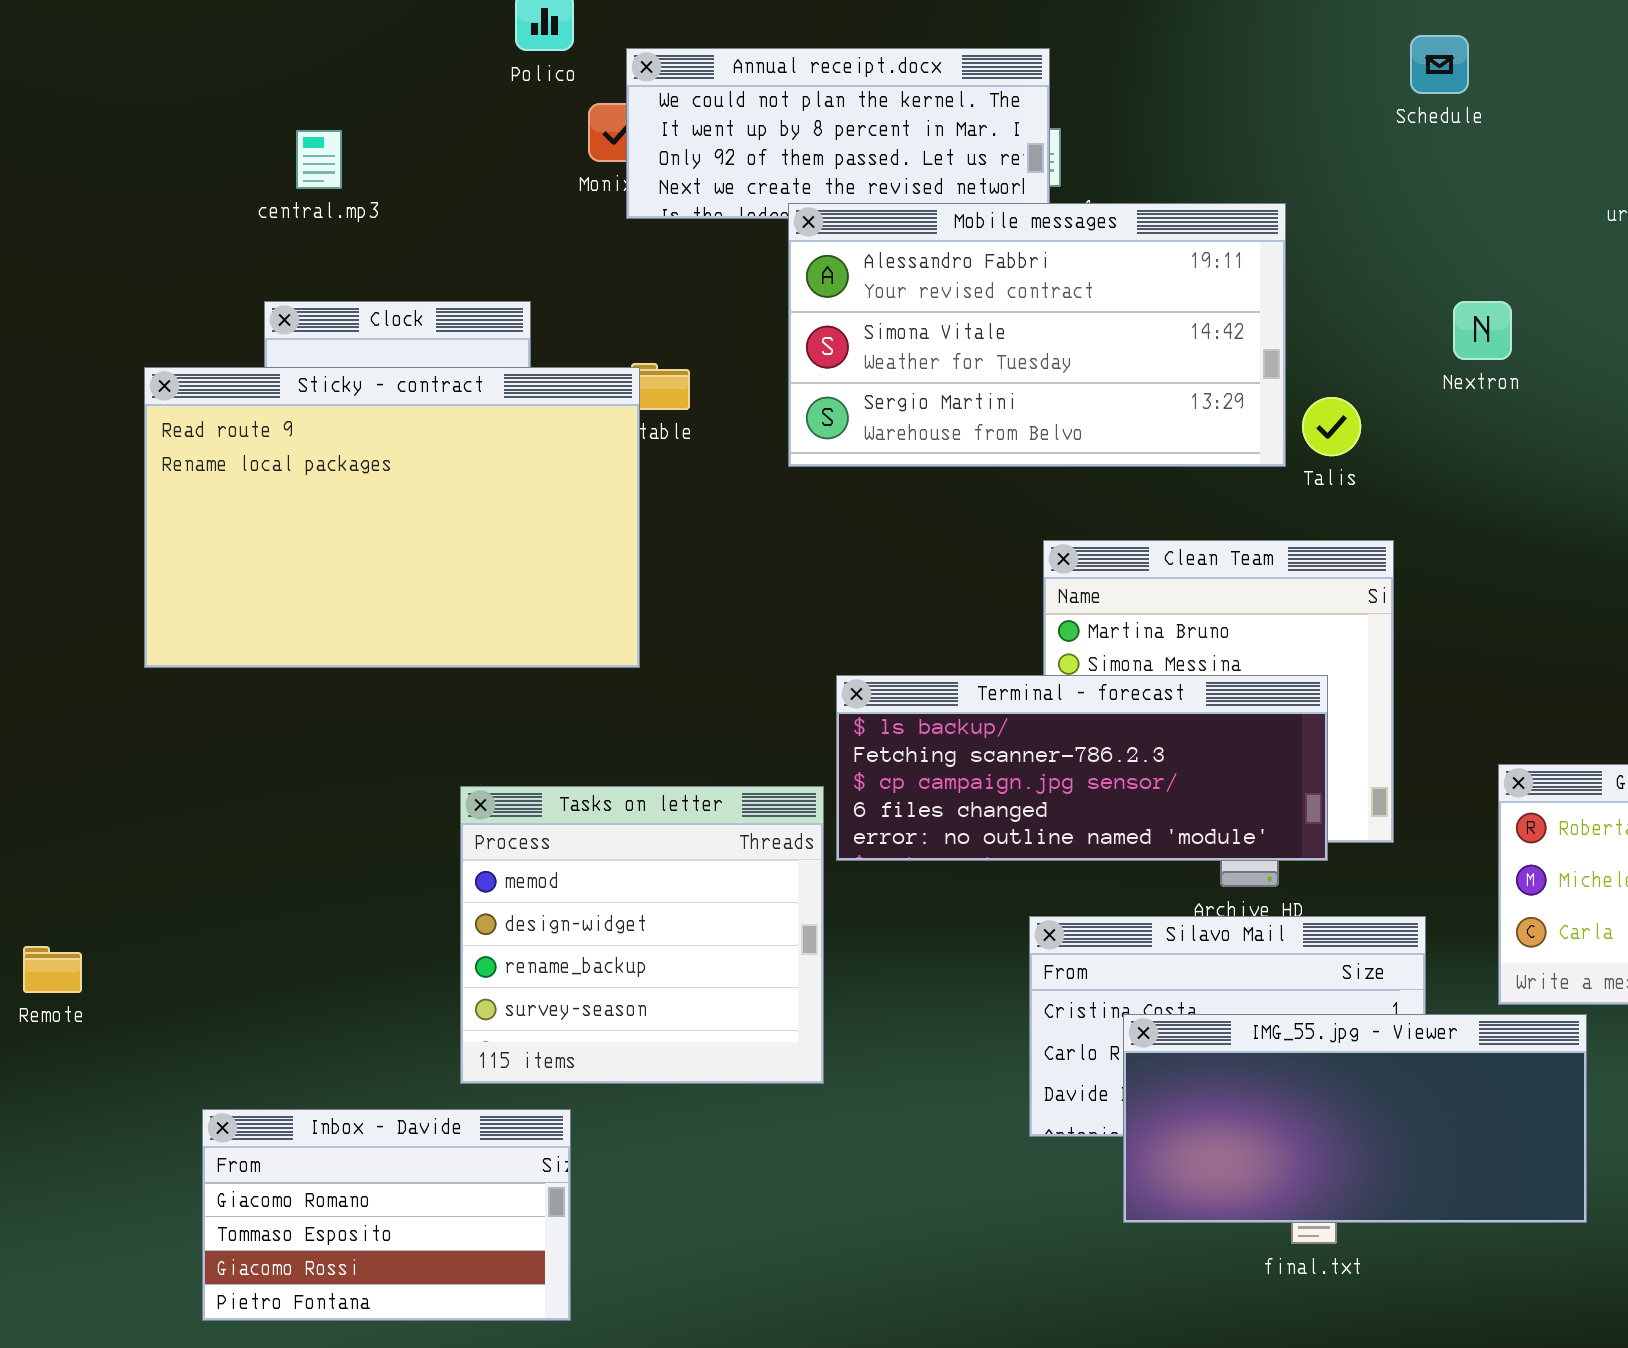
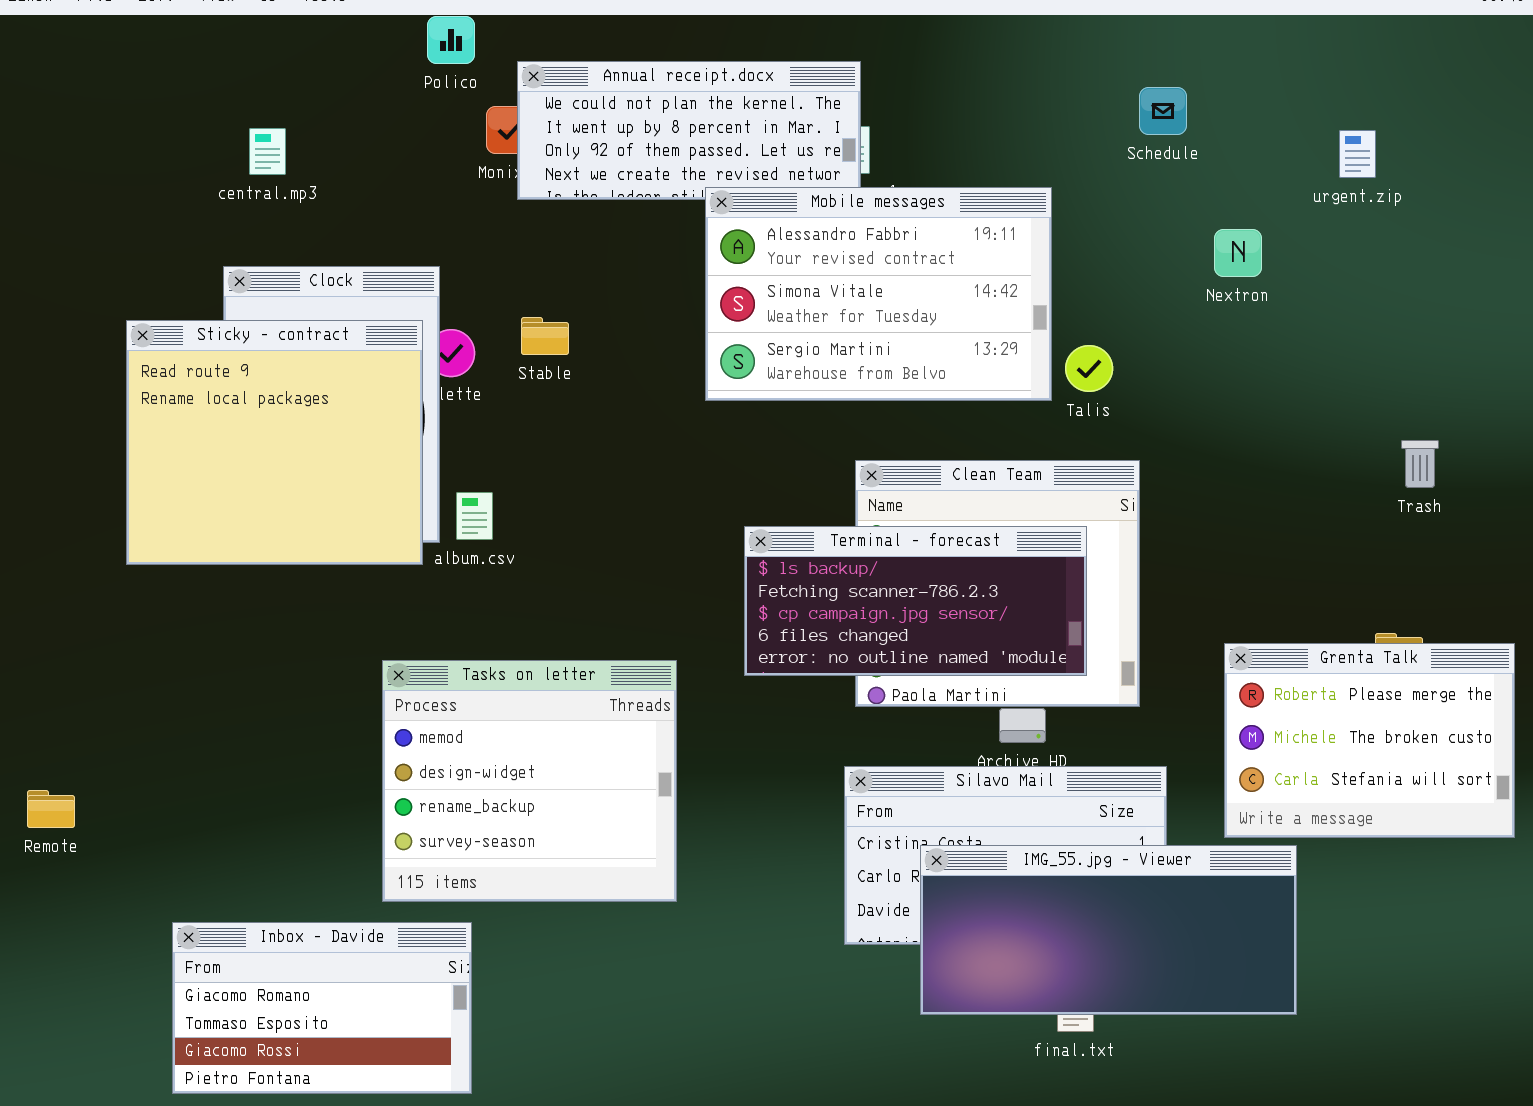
Schedule: [1410,35,1469,94] -> [1139,87,1187,135], moved
Mobile messages: [788,203,1286,467] -> [705,187,1052,401], resized
Nextron: [1453,301,1512,360] -> [1214,229,1262,277], moved
Sticky - contract: [144,367,640,668] -> [126,320,423,565], resized
Terminal - forecast: [836,675,1328,861] -> [744,526,1087,676], moved, resized

